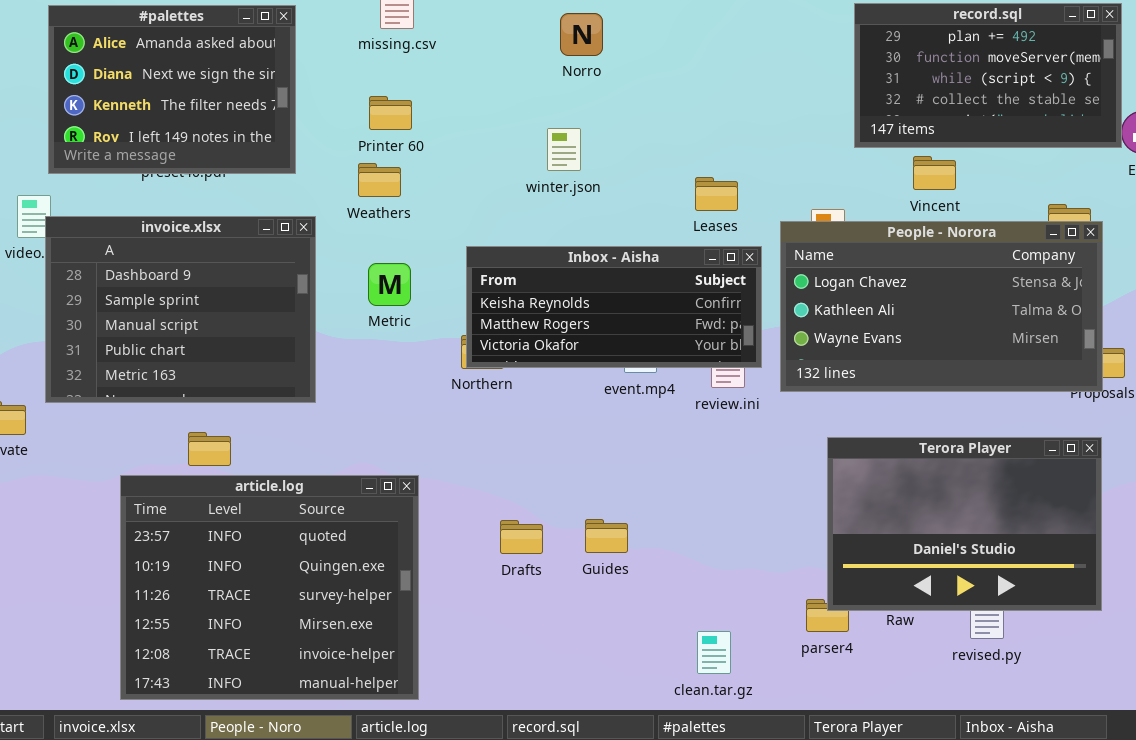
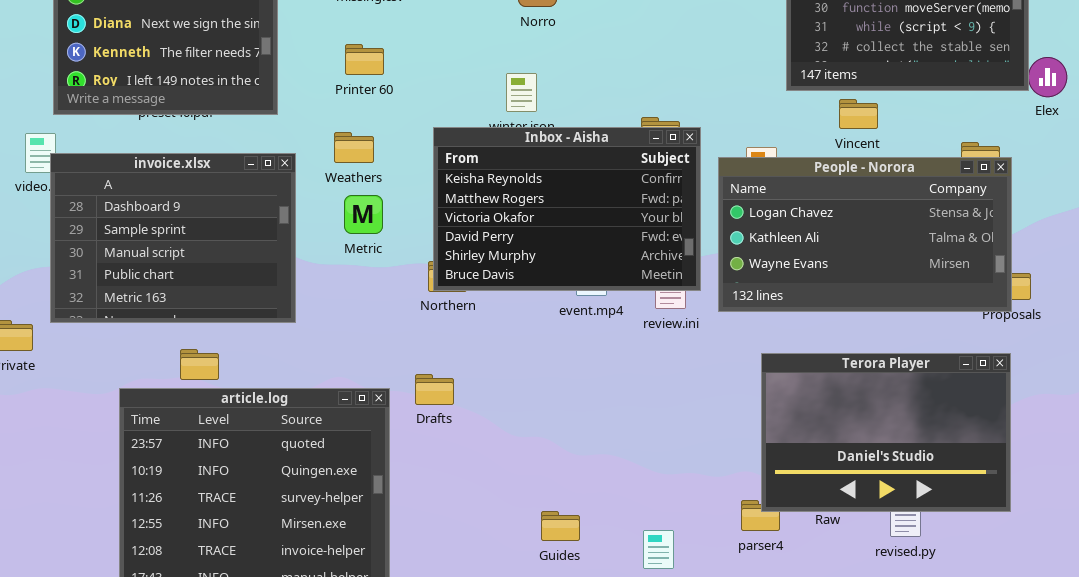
Weathers: [358,163,401,197] -> [334,132,374,163], moved
Inbox - Aisha: [466,246,762,368] -> [433,127,701,291], resized
Guides: [585,519,628,553] -> [541,511,580,541], moved
Drafts: [500,520,543,554] -> [415,374,454,405], moved

